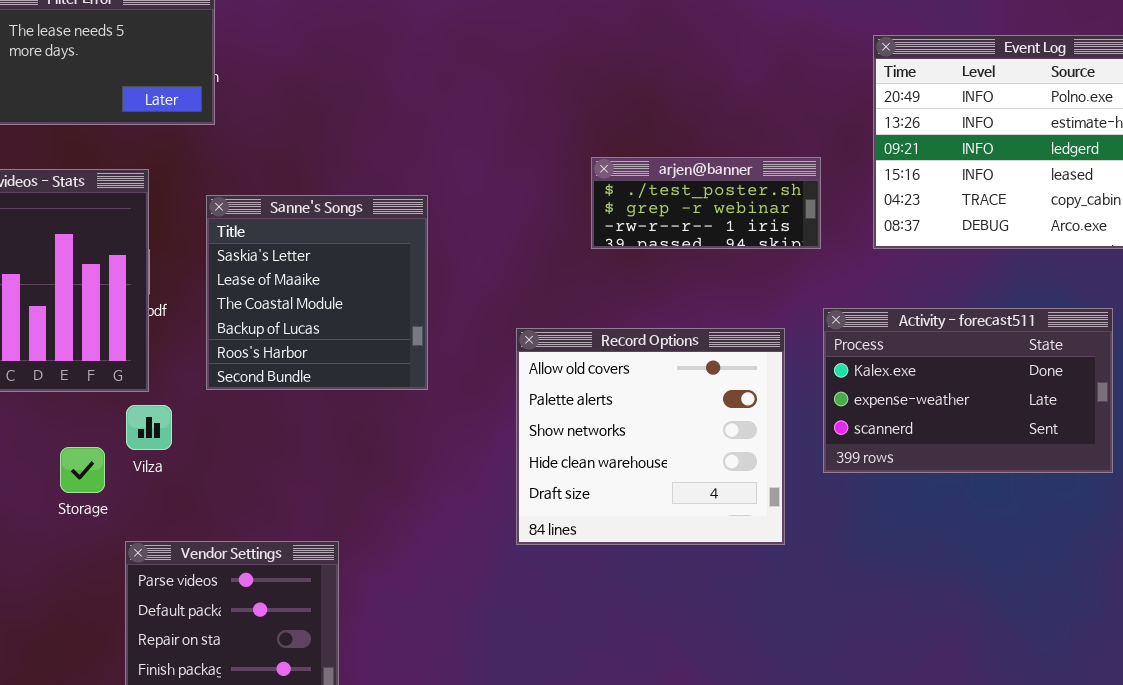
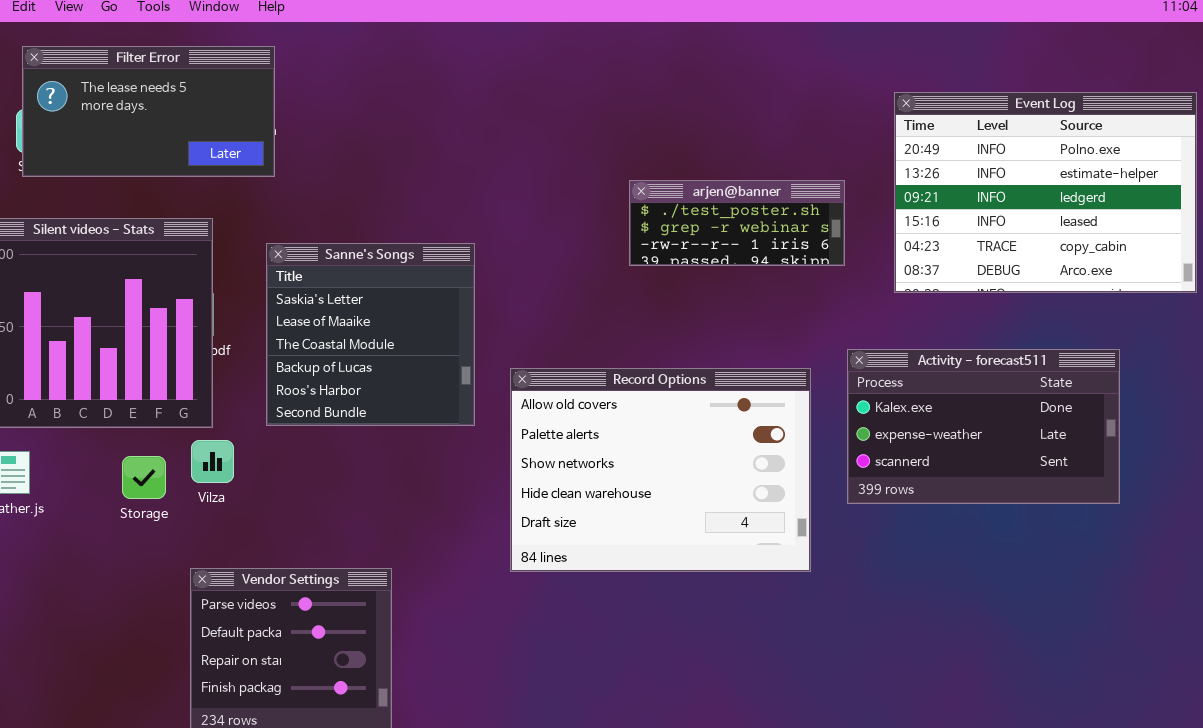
arjen@banner: [591,157,821,249] -> [629,180,845,266], moved
Record Options: [516,328,785,545] -> [510,368,811,572], resized
Storage: [60,447,105,493] -> [122,456,166,499], moved

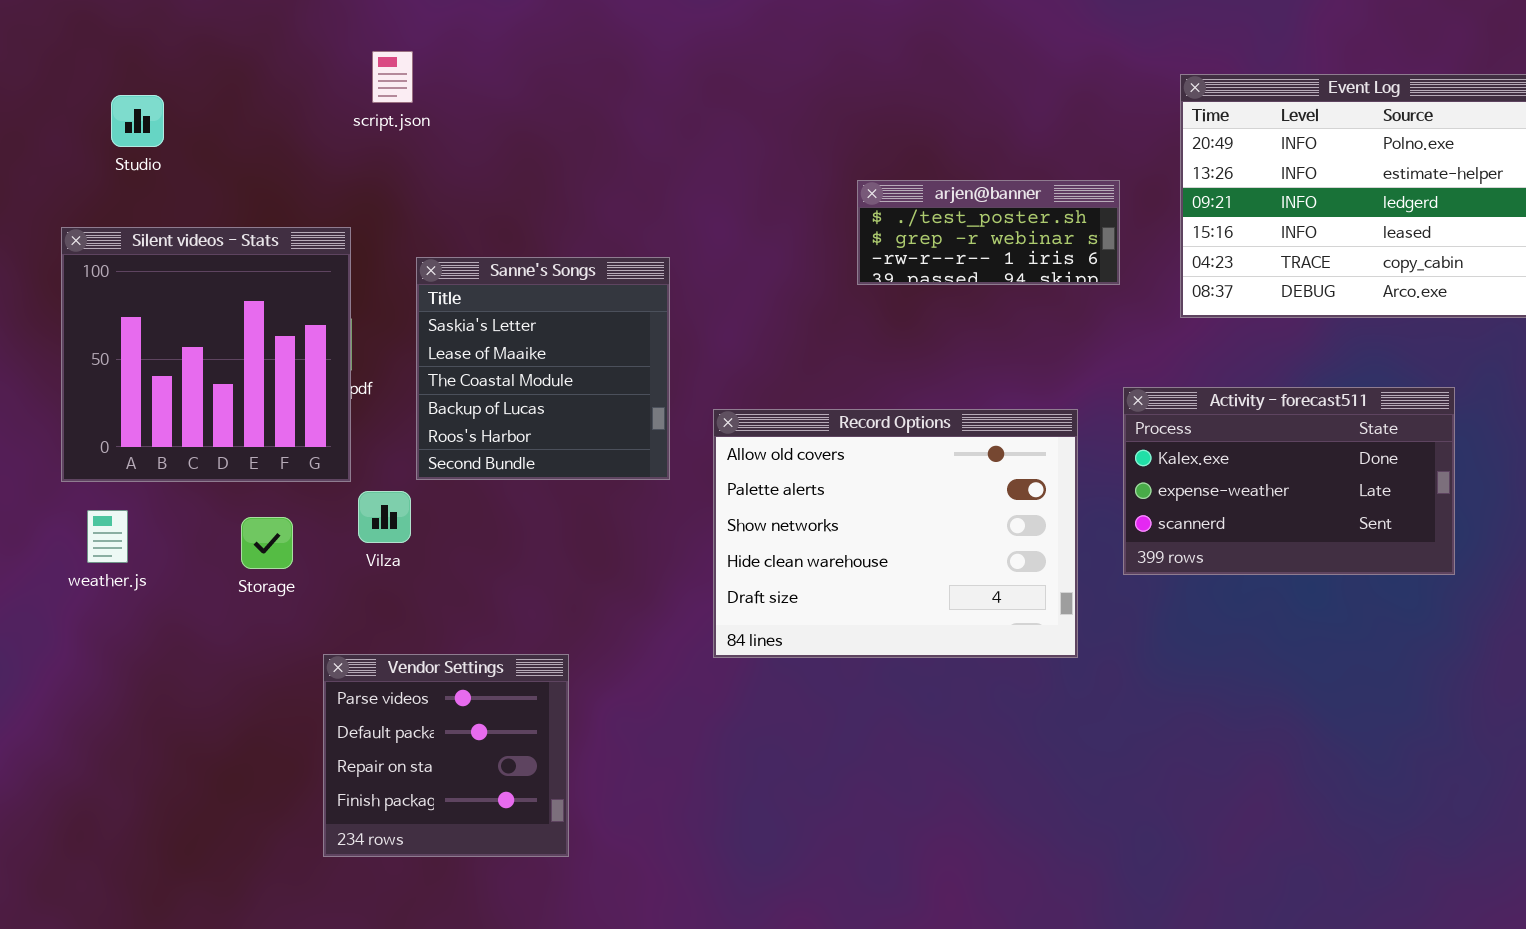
Filter Error: [22,46,275,177] -> none, closed
Vilza: [191,440,234,483] -> [358,491,411,543], moved

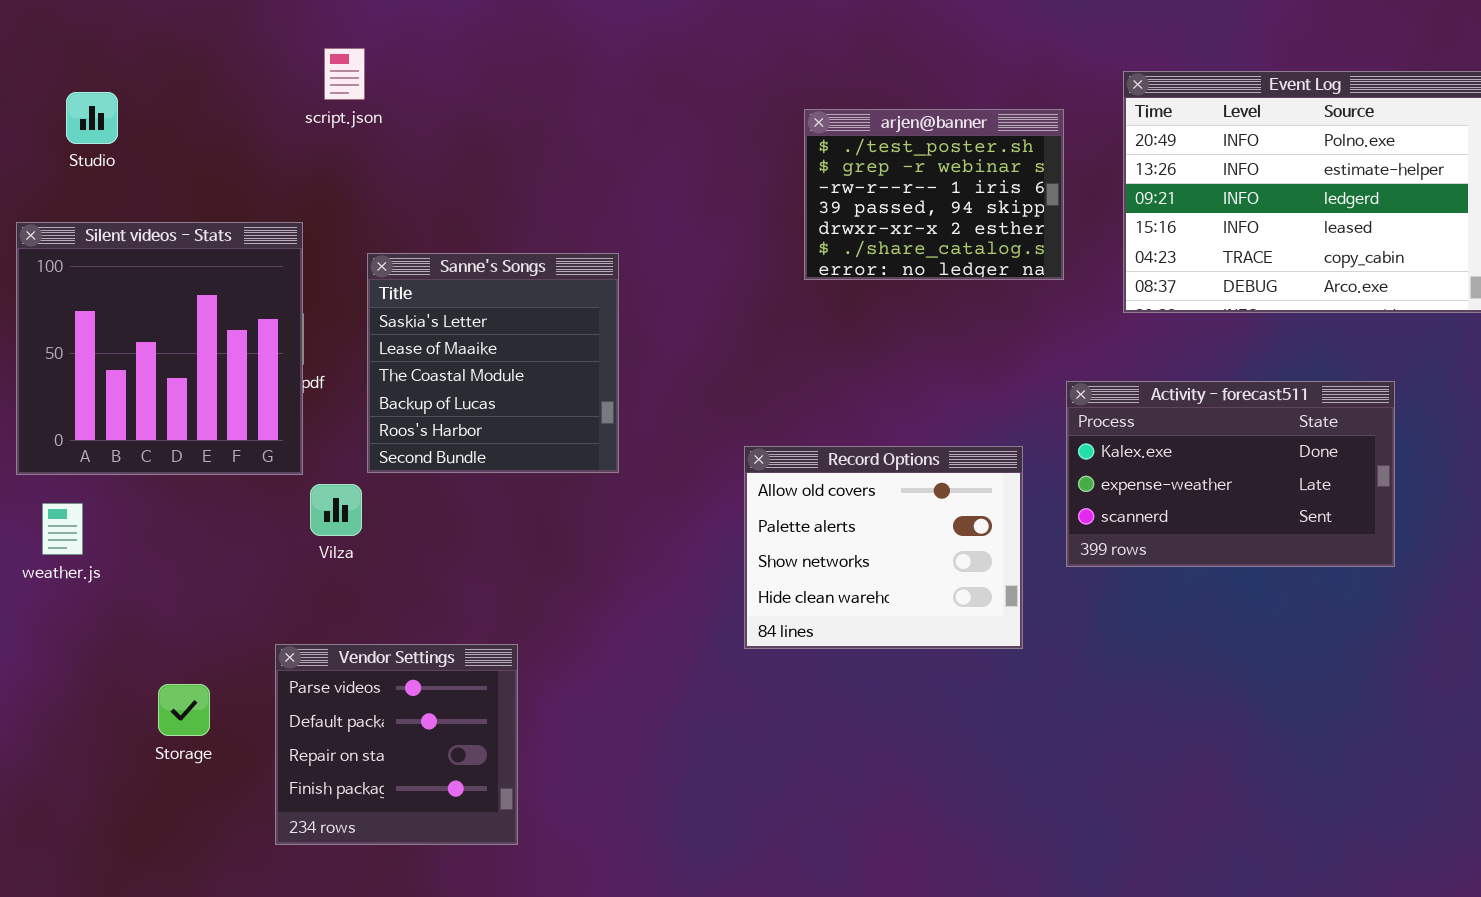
arjen@banner: [857,180,1120,285] -> [804,109,1064,280], resized
Record Options: [713,409,1078,658] -> [744,446,1023,649], resized
Storage: [241,517,293,569] -> [158,684,210,736], moved

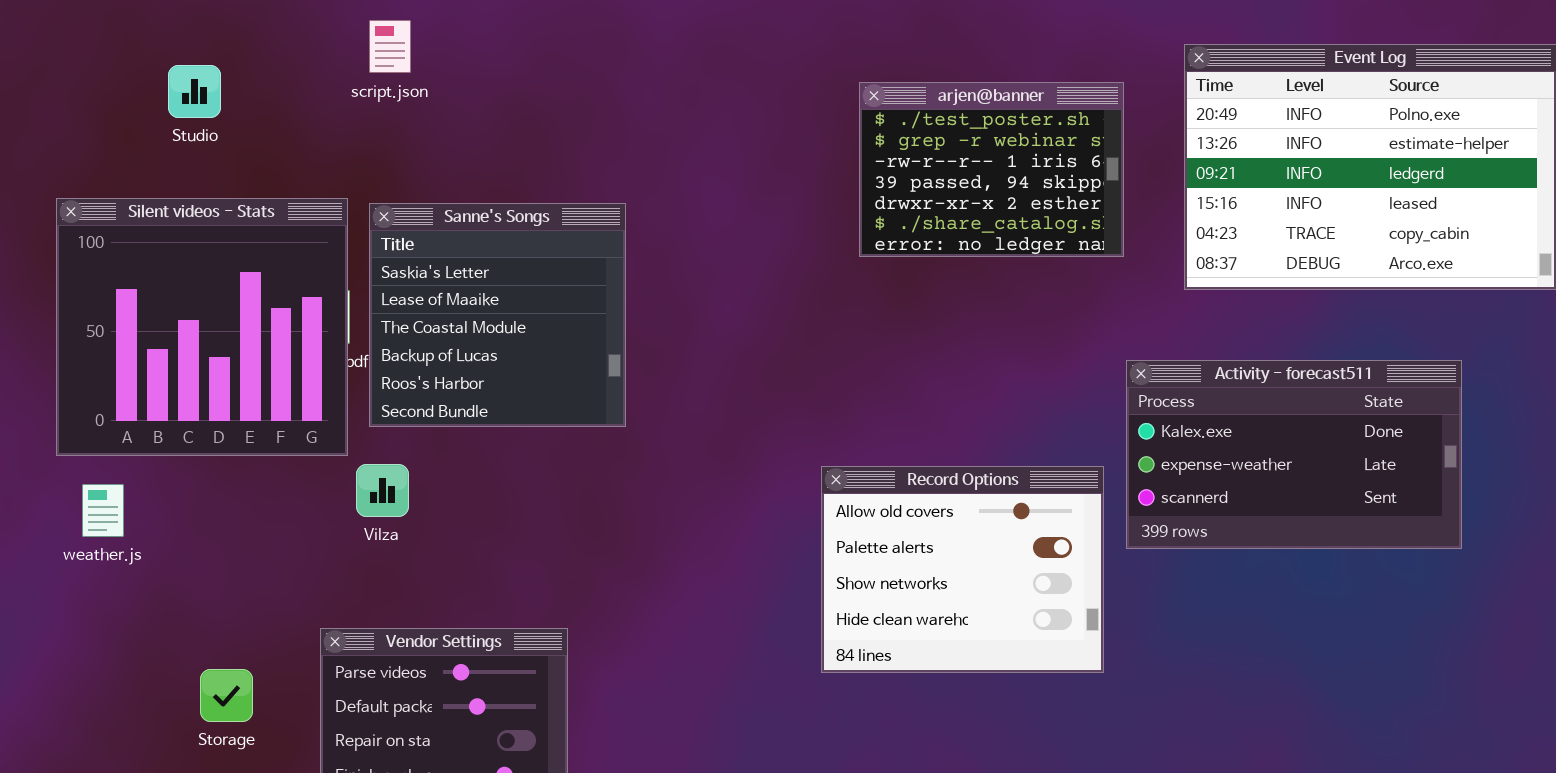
Studio: [66,92,118,144] -> [168,65,221,118], moved
Sanne's Songs: [367,253,619,473] -> [369,203,626,427], moved
Record Options: [744,446,1023,649] -> [821,466,1104,673], moved

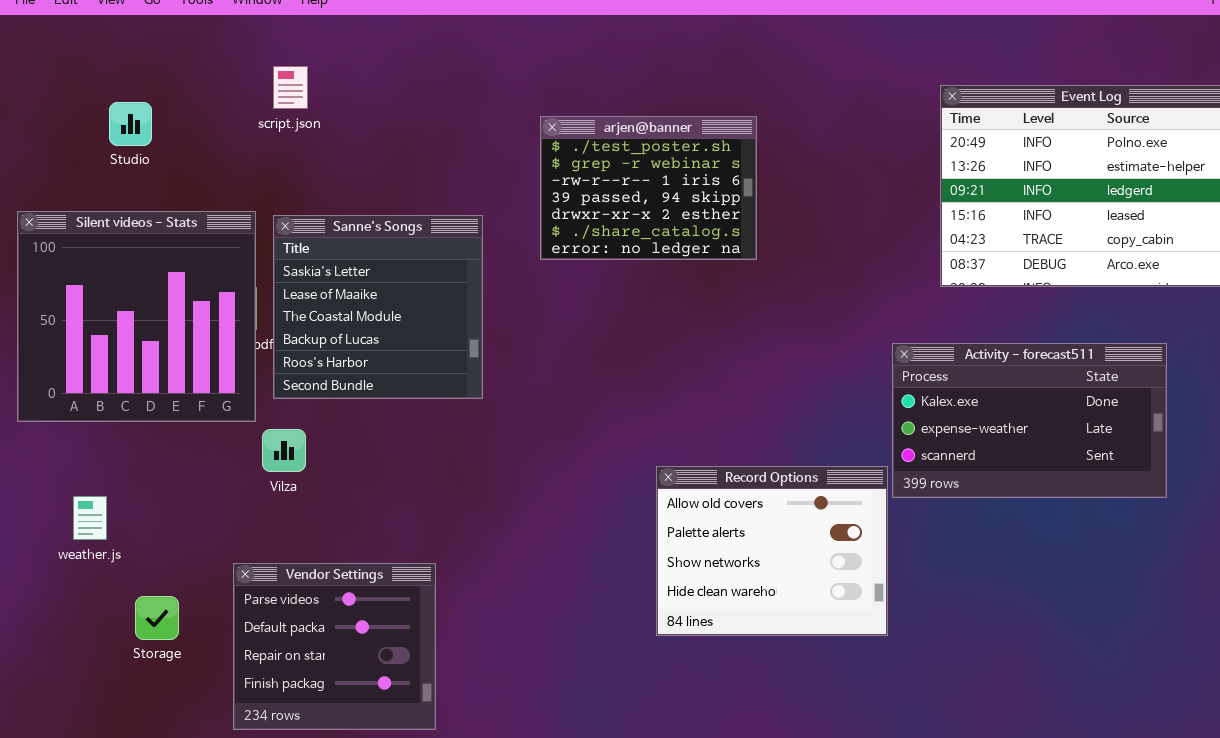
arjen@banner: [859,82,1124,257] -> [540,116,757,260], moved
Record Options: [821,466,1104,673] -> [656,466,888,636], moved
weather.js: [82,484,124,537] -> [73,496,107,540], moved

